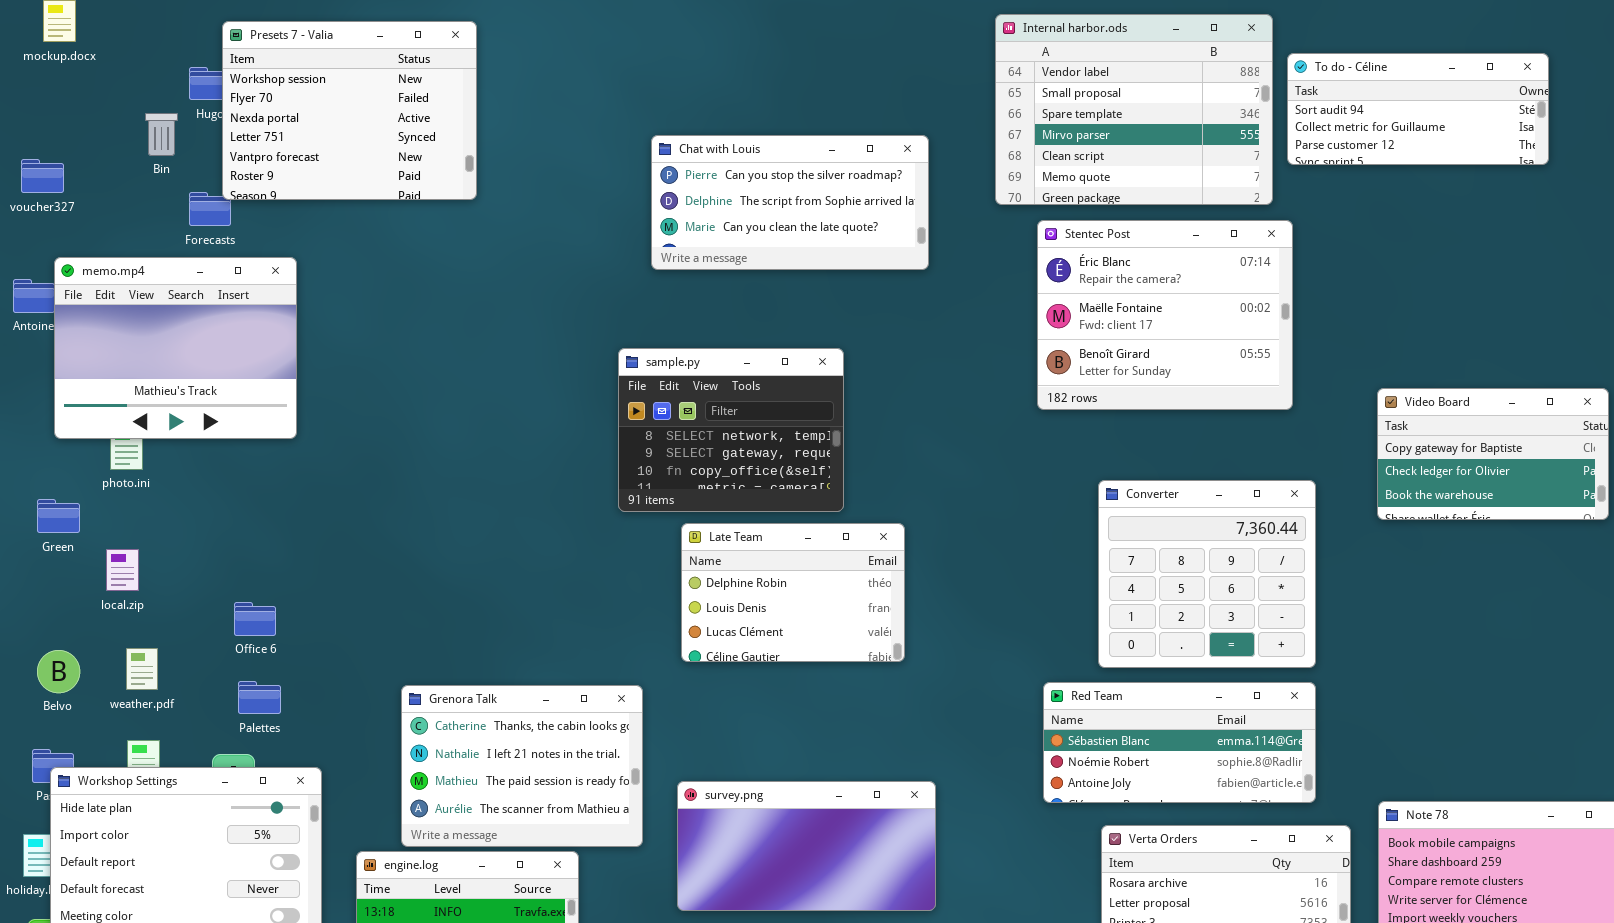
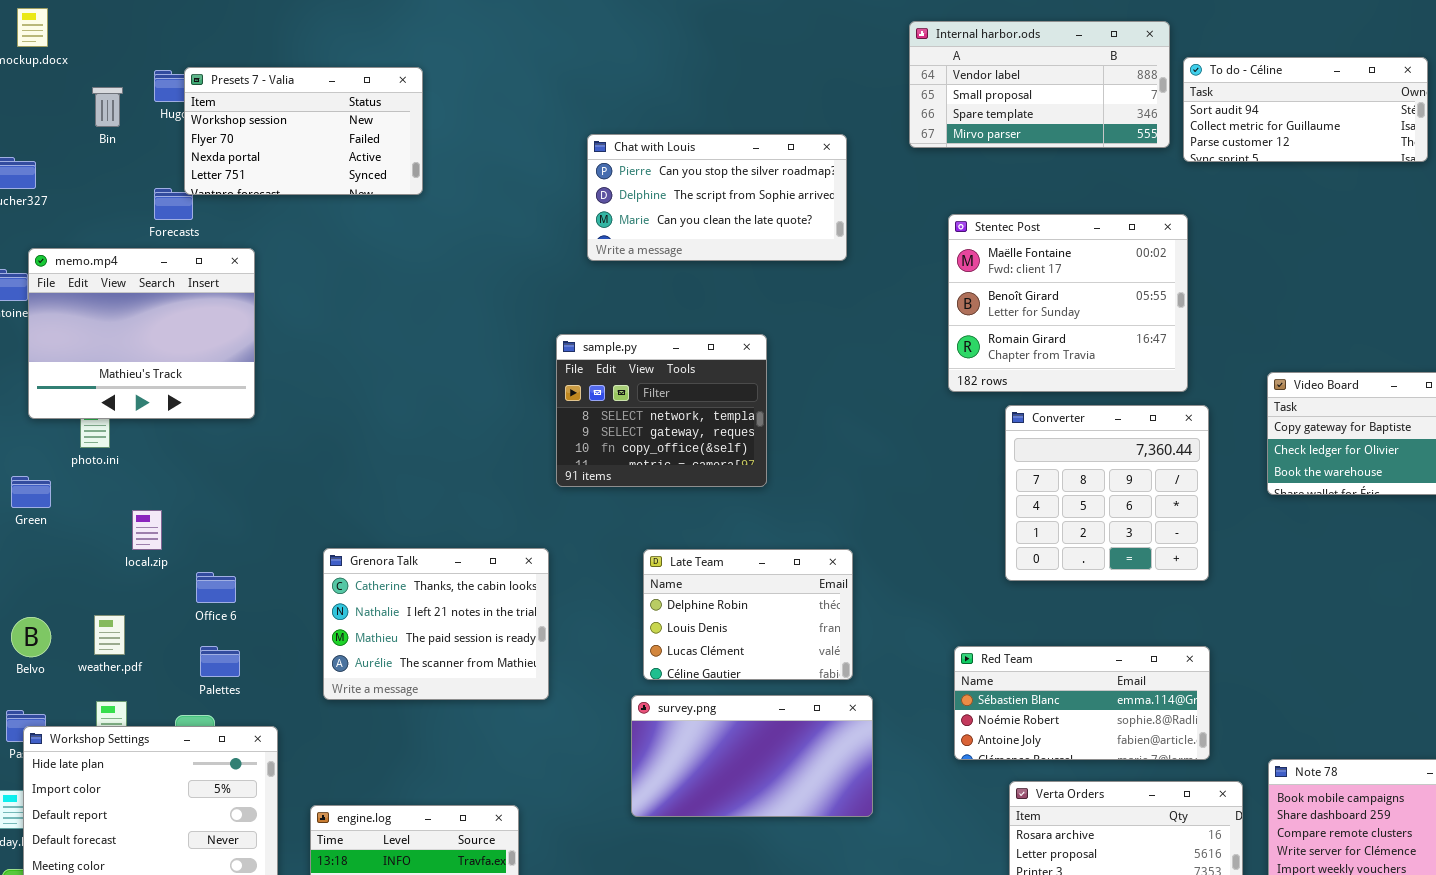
Internal harbor.ods: [995,14,1273,205] -> [909,21,1170,148], resized
Presets 7 - Valia: [222,21,477,200] -> [184,67,423,195], resized
Bin: [145,113,178,156] -> [92,87,123,127], moved
Stentec Post: [1037,220,1293,410] -> [948,214,1188,392], scrolled down 1 row
Converter: [1098,480,1316,668] -> [1005,405,1209,581], moved
Late Team: [681,523,905,662] -> [643,549,853,680], moved
local.zip: [106,549,139,591] -> [132,510,162,550], moved
Grenora Talk: [401,685,643,847] -> [323,548,549,700], moved
survey.png: [677,781,936,911] -> [631,695,873,817], moved

